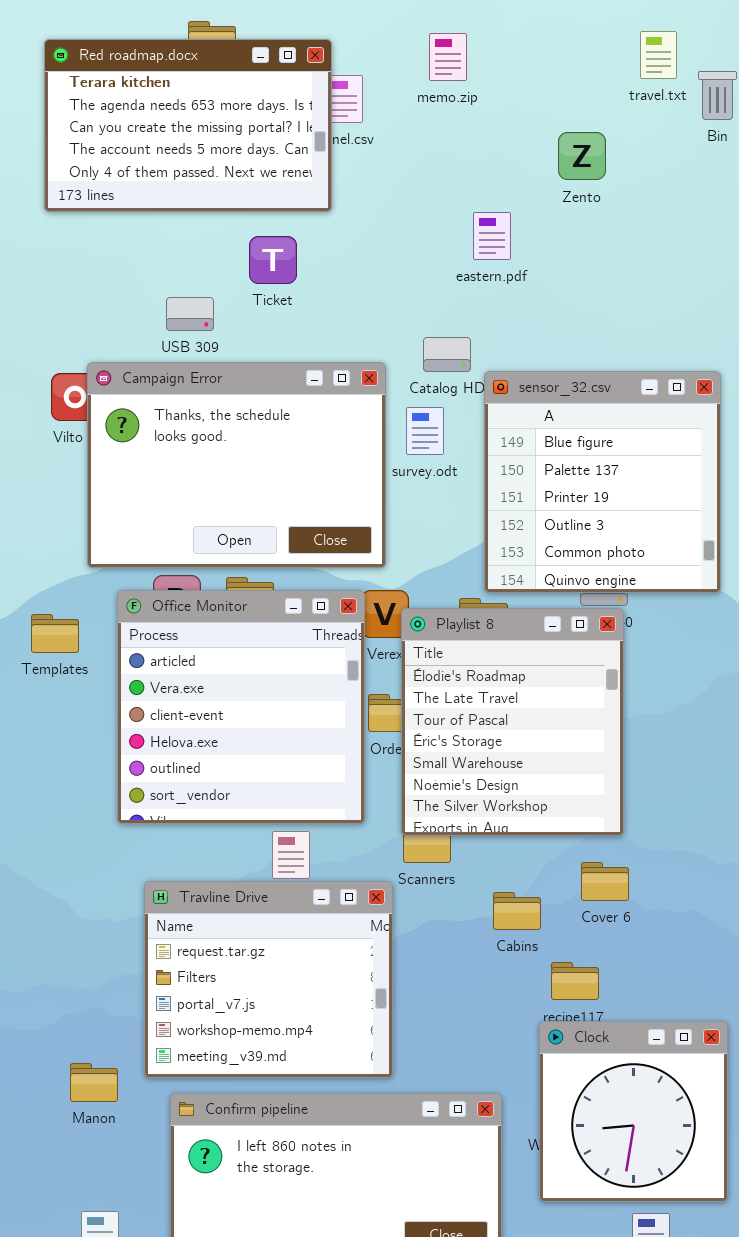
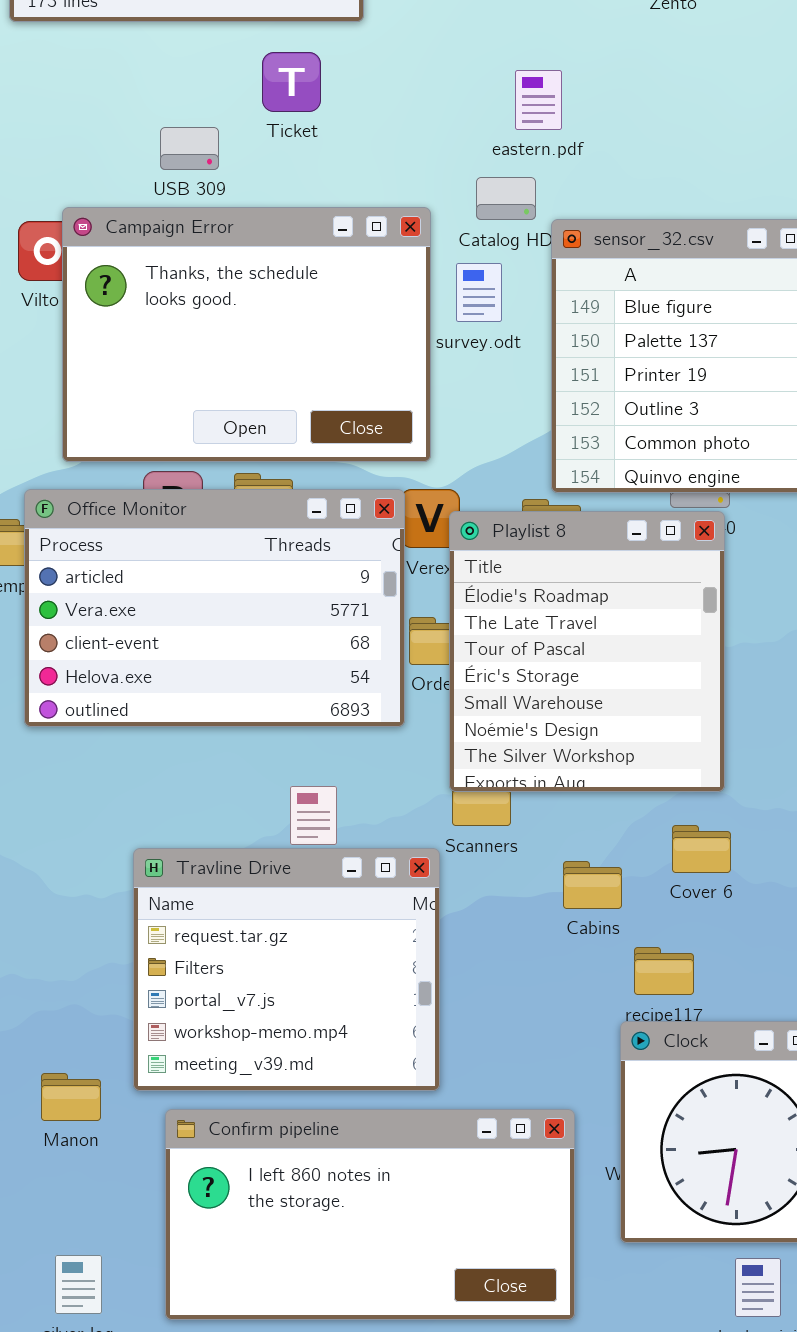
eastern.pdf: [473,212,511,260] -> [515,70,562,130], moved
Office Monitor: [117,590,365,824] -> [24,489,405,727], resized

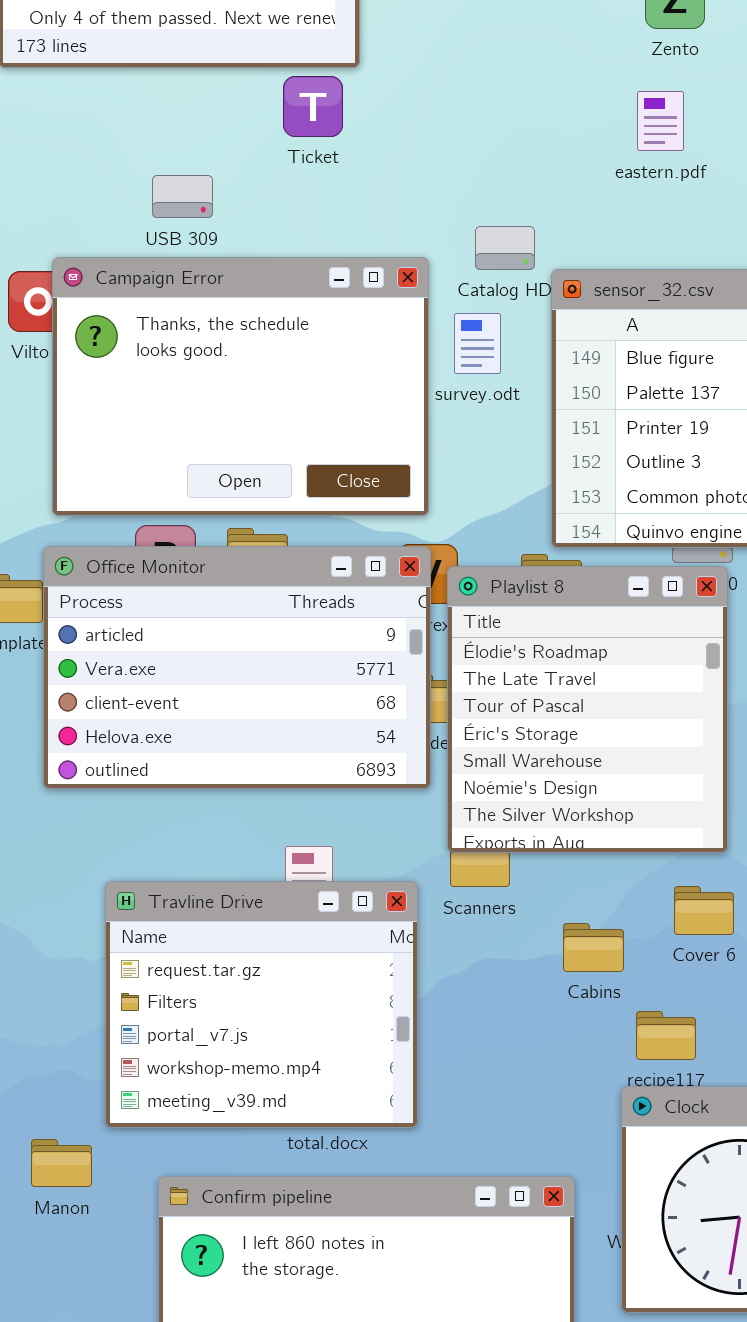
Ticket: [262,52,321,112] -> [283,76,343,137], moved
eastern.pdf: [515,70,562,130] -> [637,91,684,151], moved
Office Monitor: [24,489,405,727] -> [43,546,431,789], moved
Travline Drive: [133,848,440,1091] -> [105,881,418,1128], moved

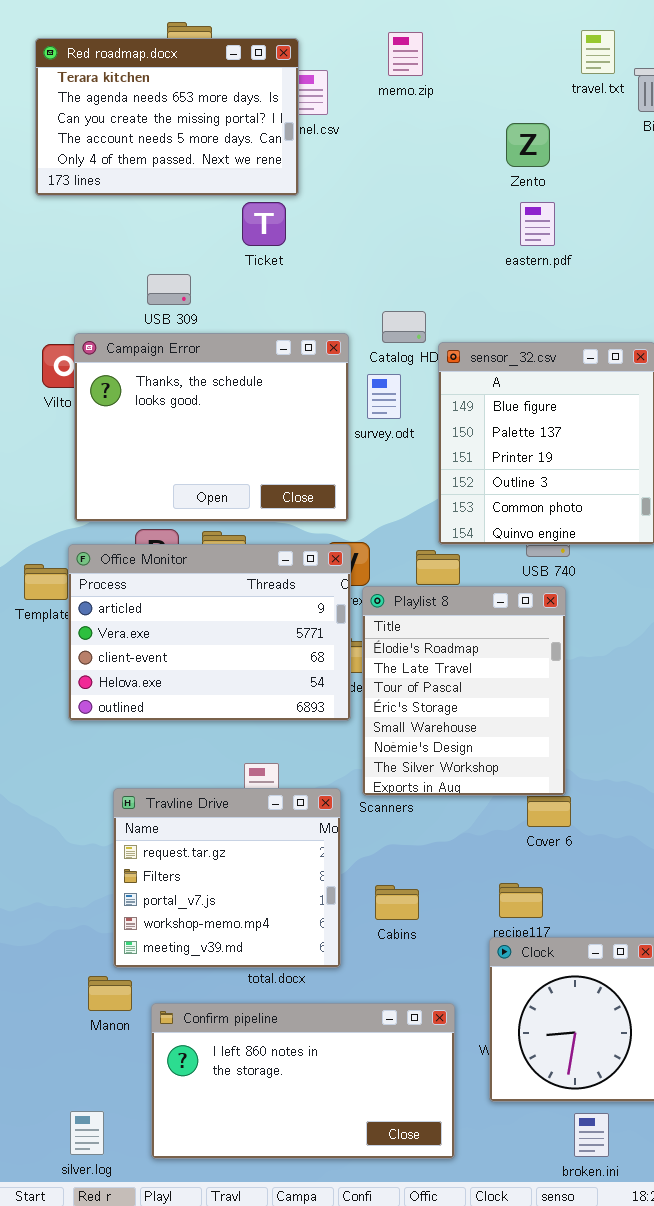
eastern.pdf: [637,91,684,151] -> [520,202,555,246], moved
Playlist 8: [447,566,728,853] -> [362,586,566,796], moved
Cabins: [563,923,624,972] -> [375,885,419,920], moved
Manon: [31,1139,92,1187] -> [88,976,132,1011], moved

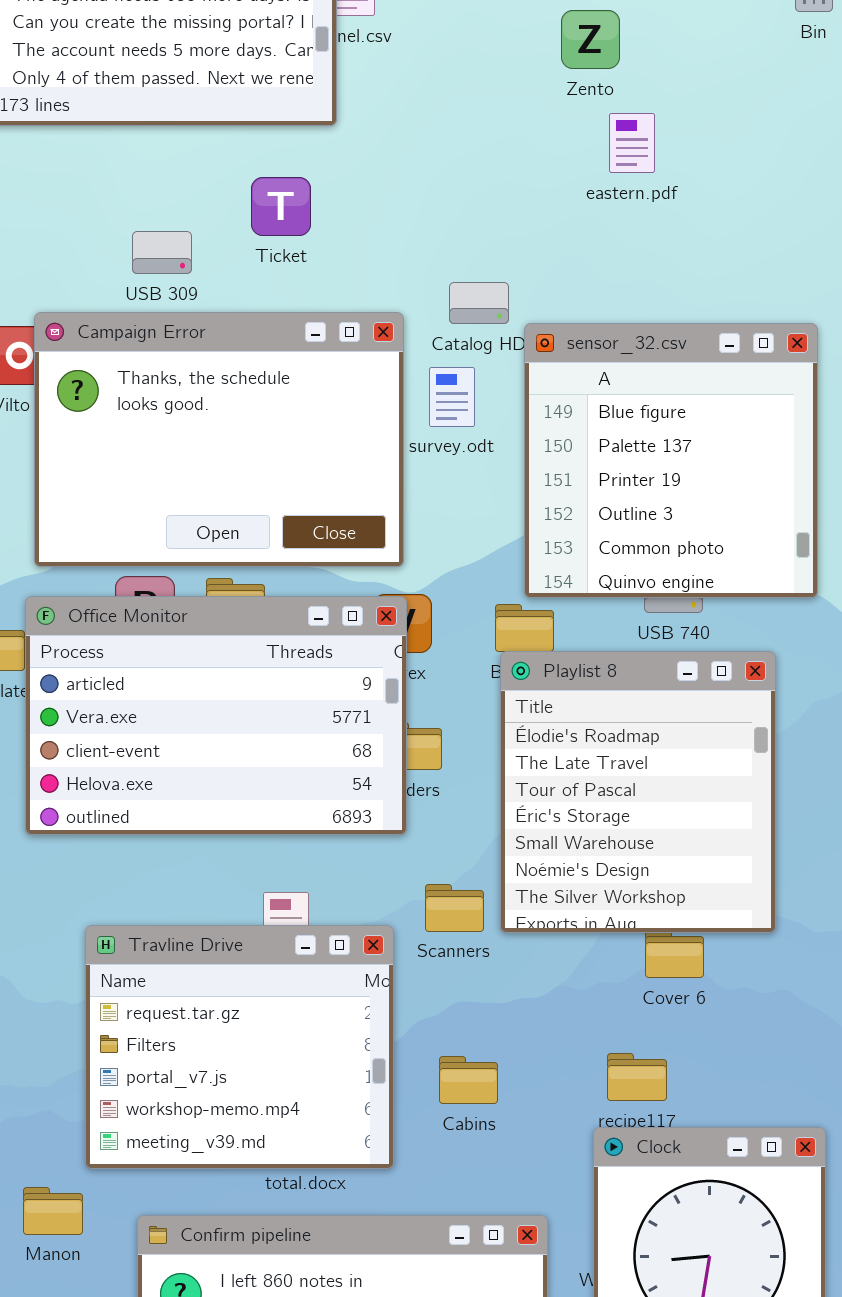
Zento: [506,123,550,167] -> [561,10,620,69], moved
Ticket: [242,202,286,246] -> [251,177,311,236], moved
eastern.pdf: [520,202,555,246] -> [609,113,655,173], moved
Playlist 8: [362,586,566,796] -> [500,651,776,933], moved
Manon: [88,976,132,1011] -> [23,1187,83,1235], moved

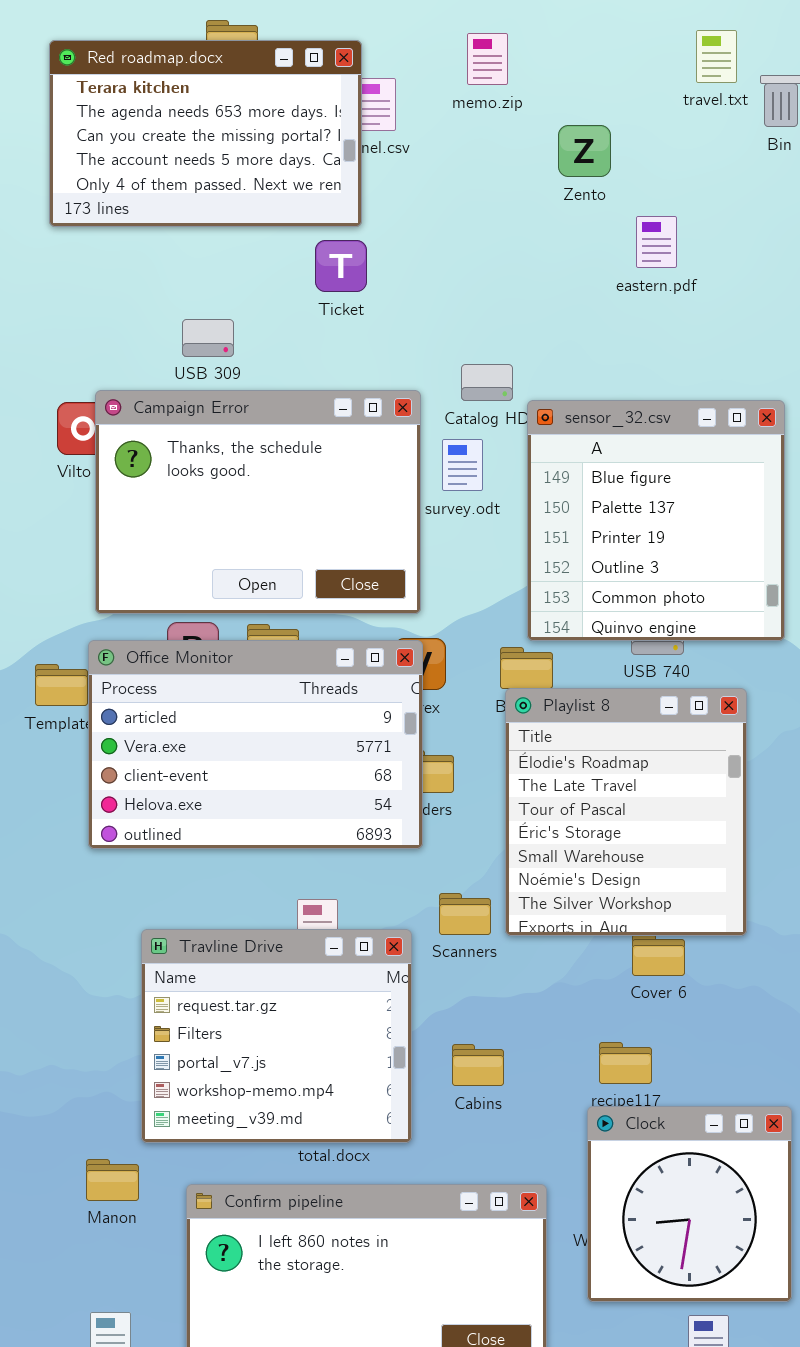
eastern.pdf: [609,113,655,173] -> [636,216,677,268], moved
Ticket: [251,177,311,236] -> [315,240,367,292], moved

